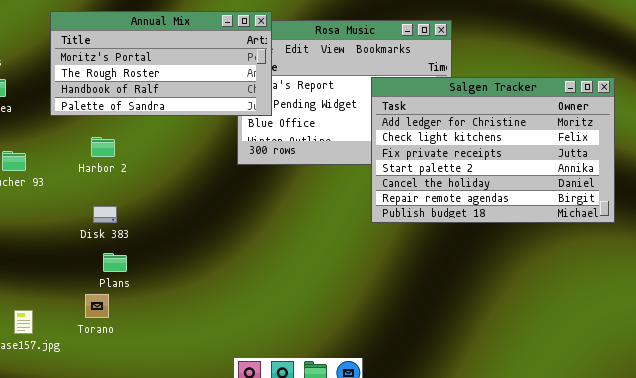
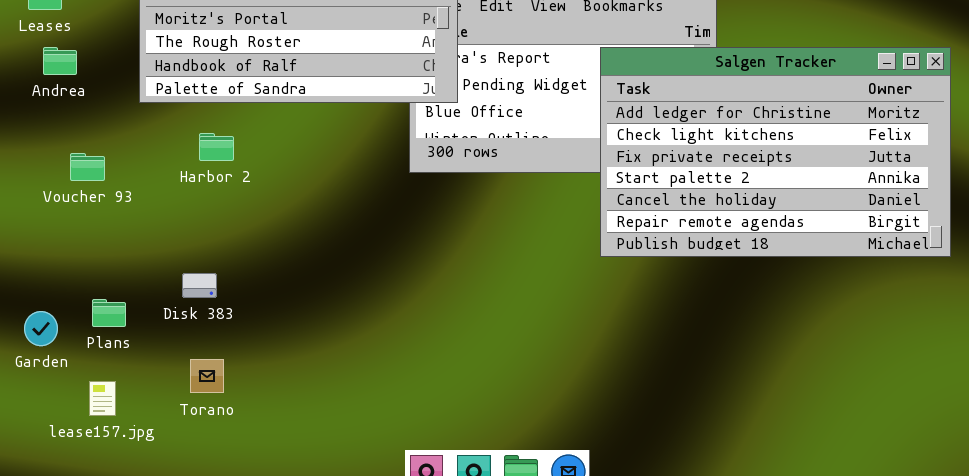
Disk 383: [93,206,117,223] -> [182,273,217,298], moved
Plans: [103,253,127,272] -> [92,299,126,327], moved

